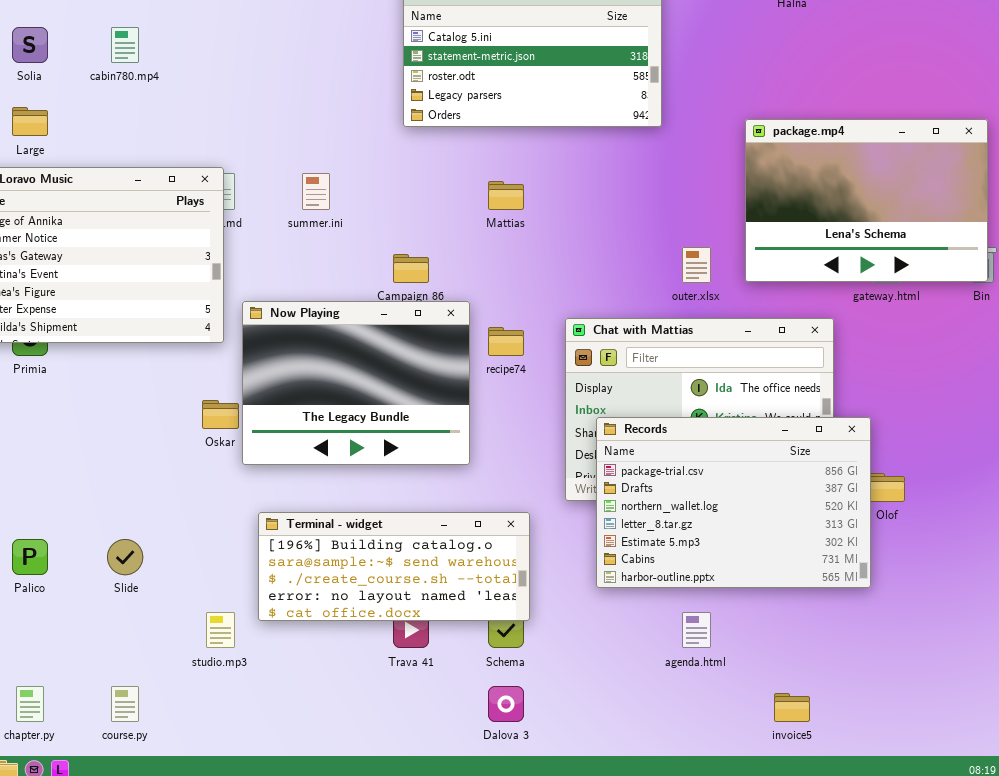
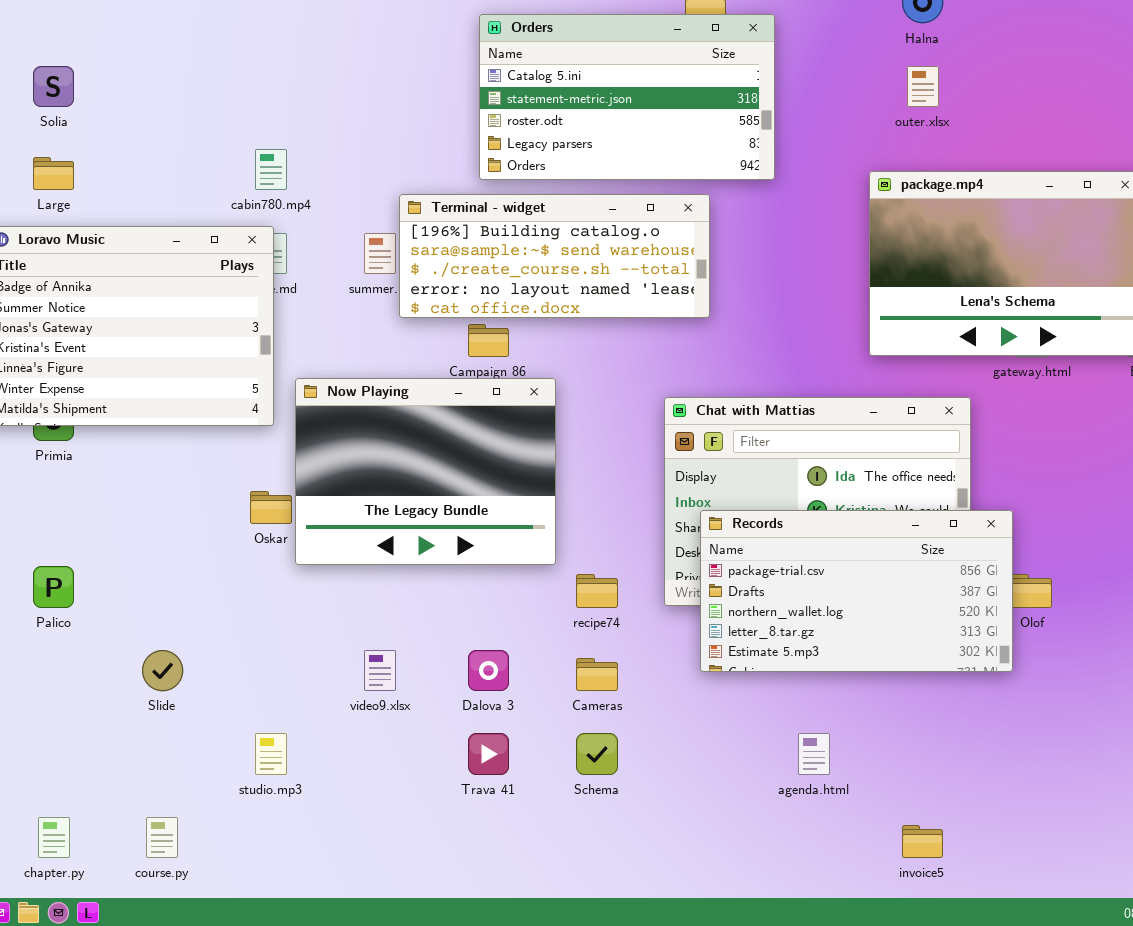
cabin780.mp4: [111,27,139,63] -> [255,149,287,190], moved
outer.xlsx: [682,247,711,283] -> [907,66,939,107], moved
recipe74: [488,327,524,356] -> [576,574,618,608], moved
Records: [596,417,871,588] -> [700,510,1013,672], resized
Terminal - widget: [258,512,530,621] -> [399,194,710,318], moved
Palico: [12,539,48,575] -> [33,566,74,608], moved
Dalova 3: [488,686,524,722] -> [468,650,509,691], moved

